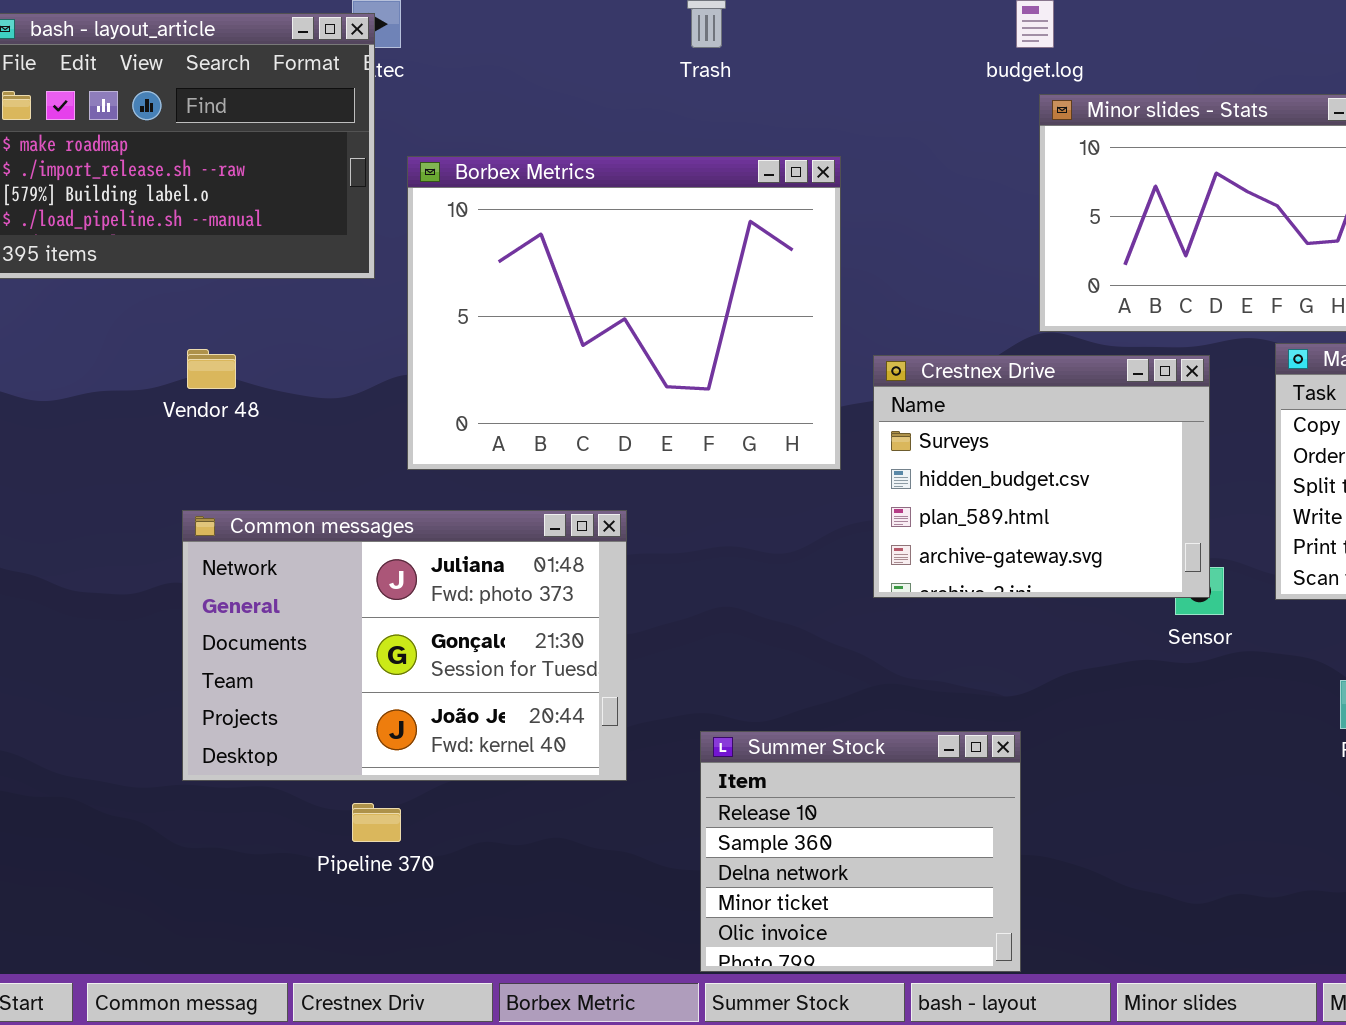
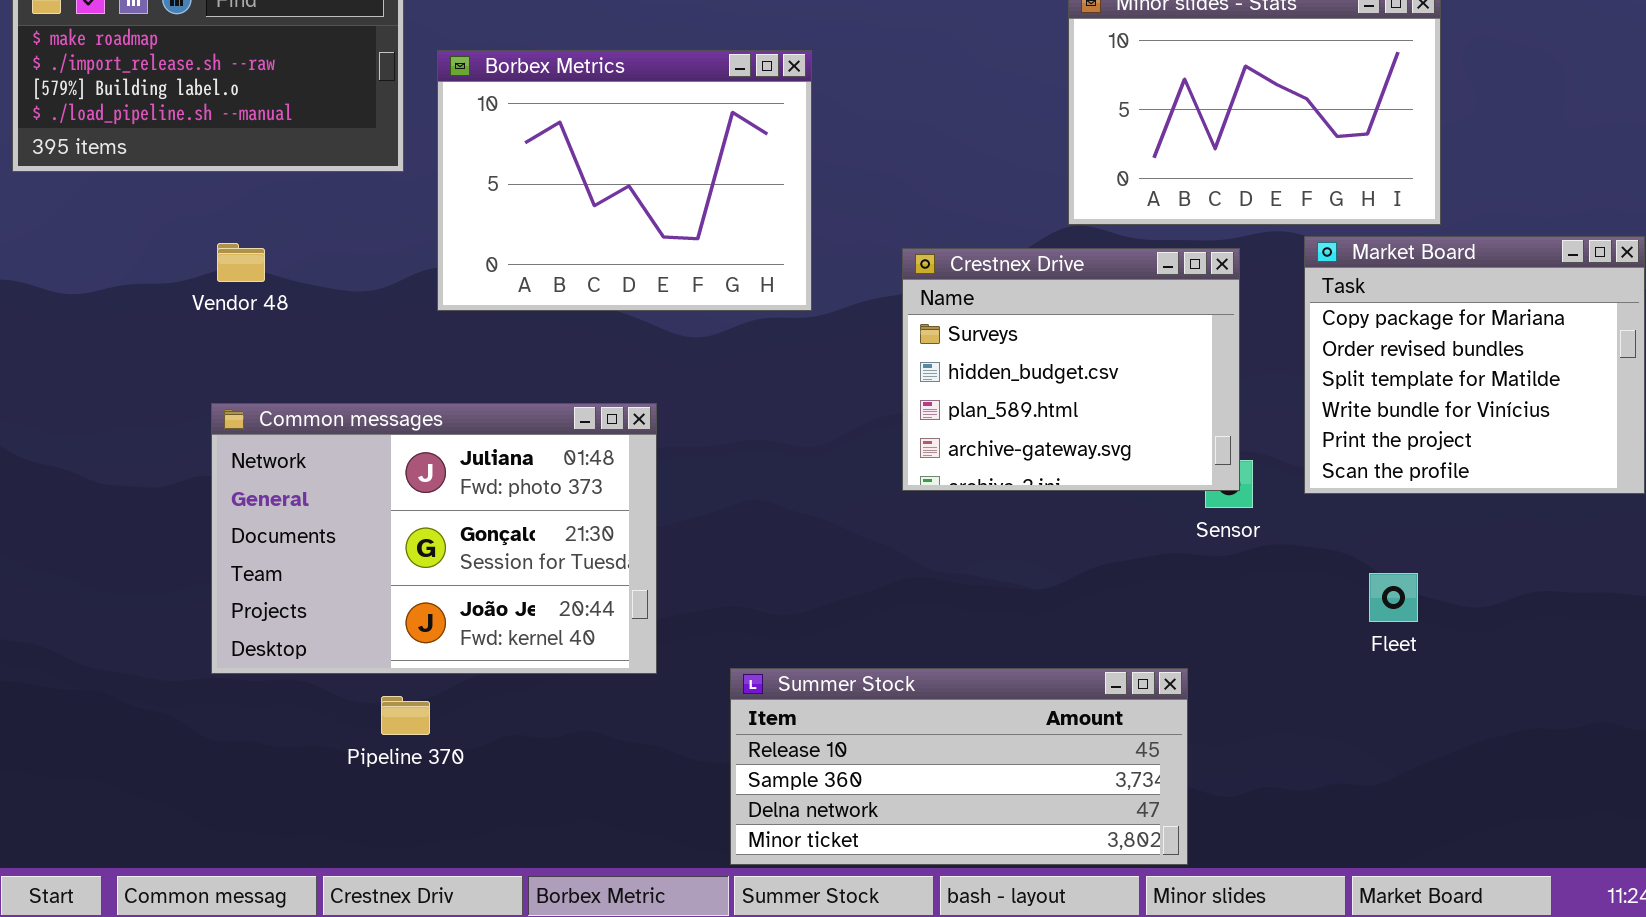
Borbex Metrics: [407,156,841,470] -> [437,50,812,311], resized
Summer Stock: [700,731,1021,972] -> [730,668,1188,865], resized

